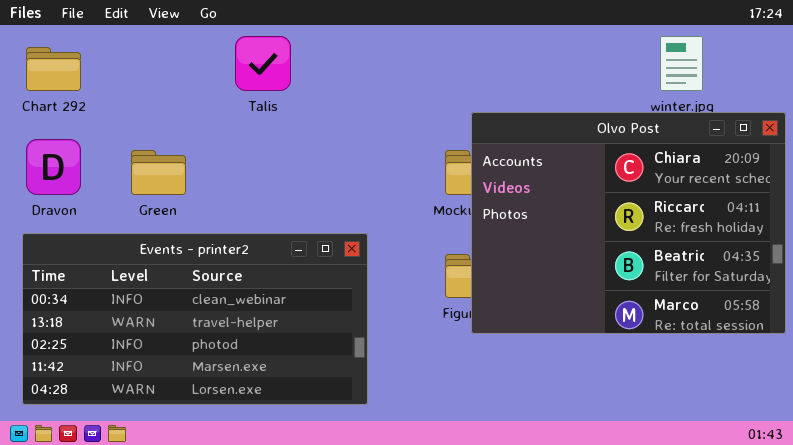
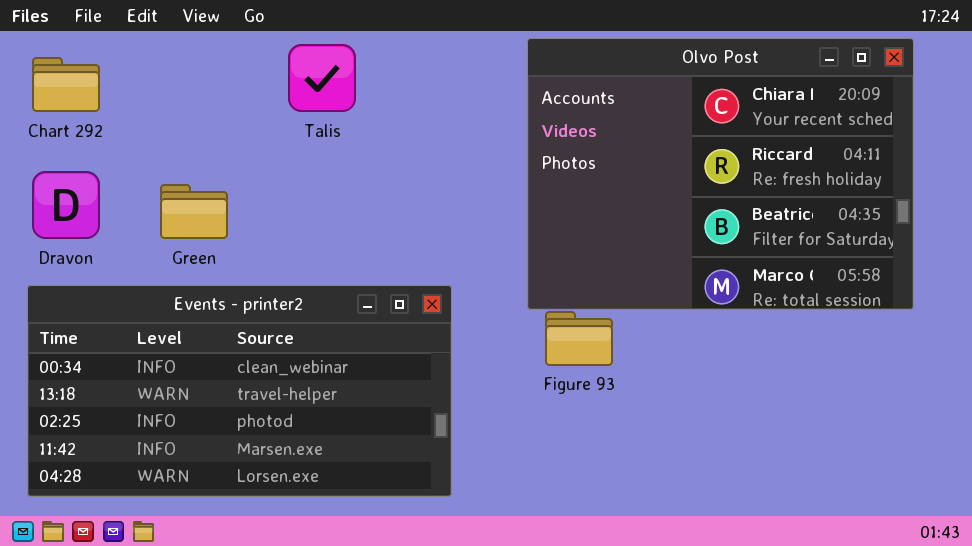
Olvo Post: [471,112,786,334] -> [527,38,914,310], moved

